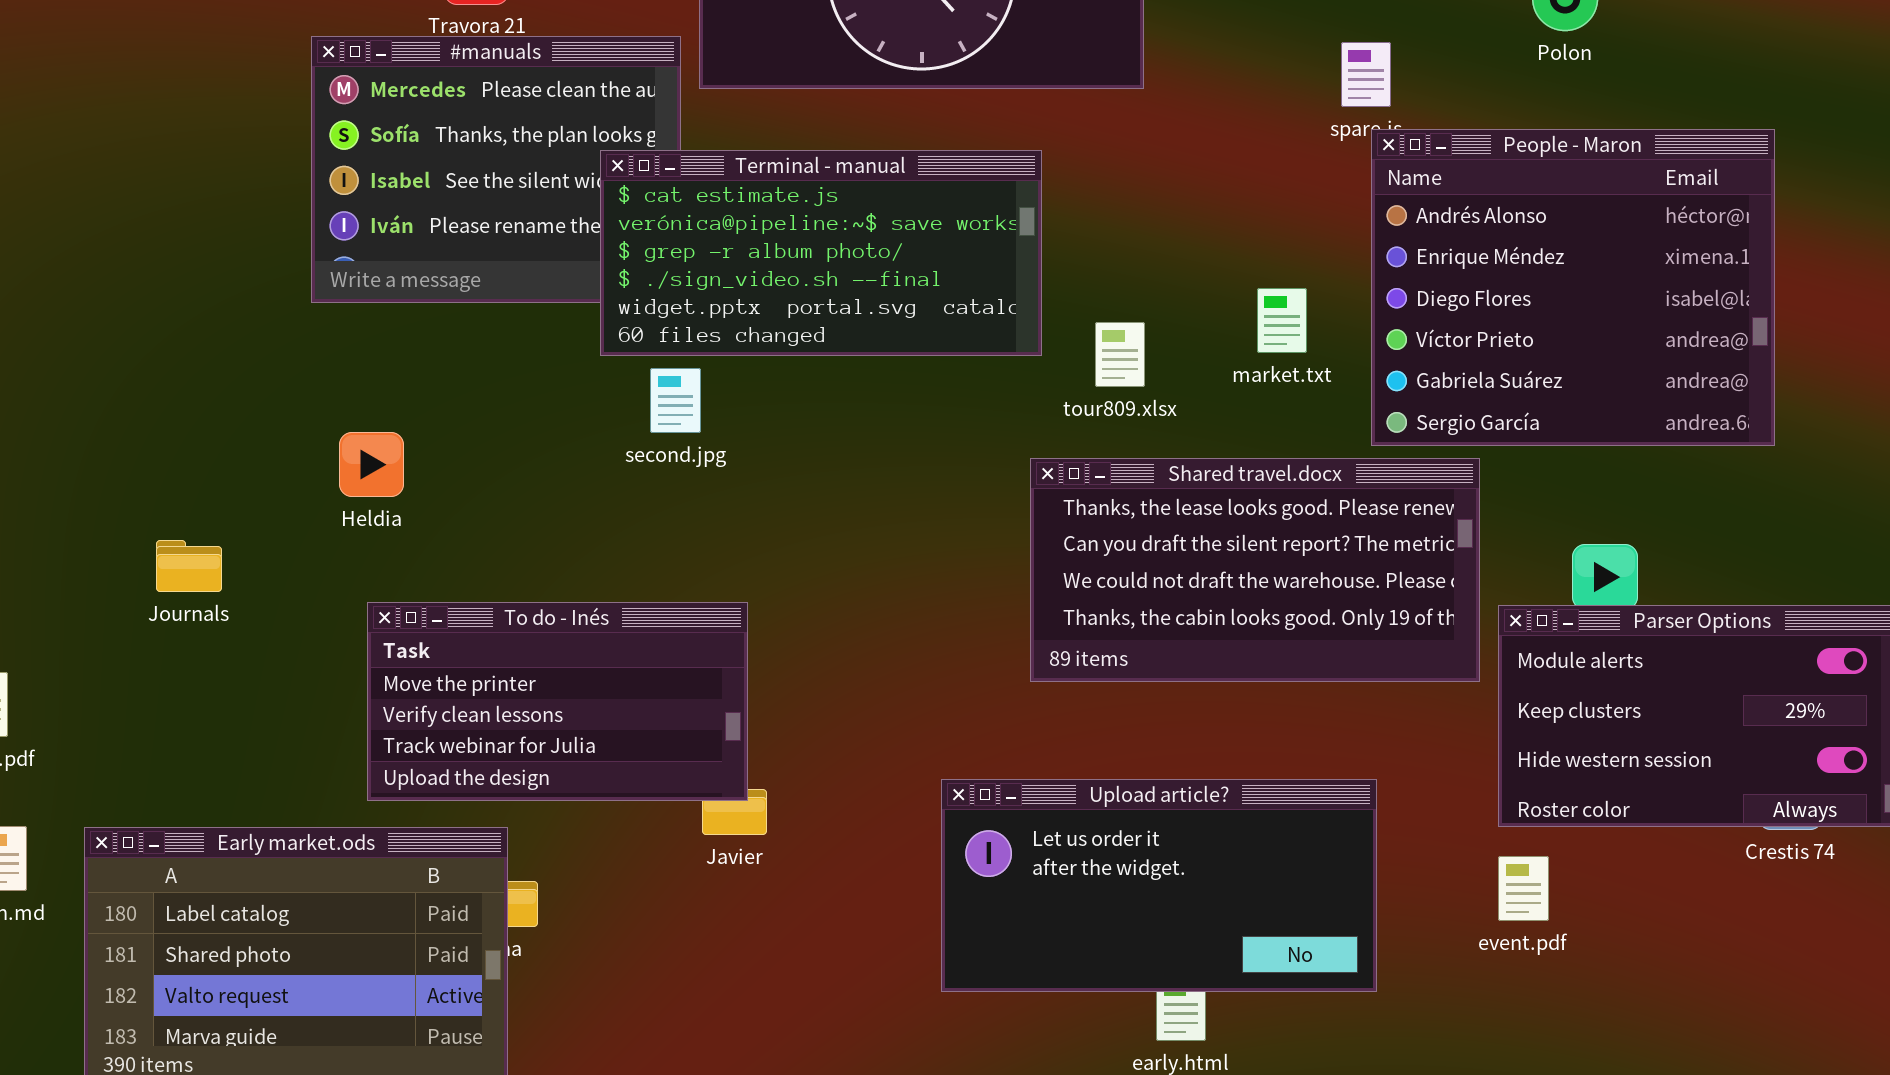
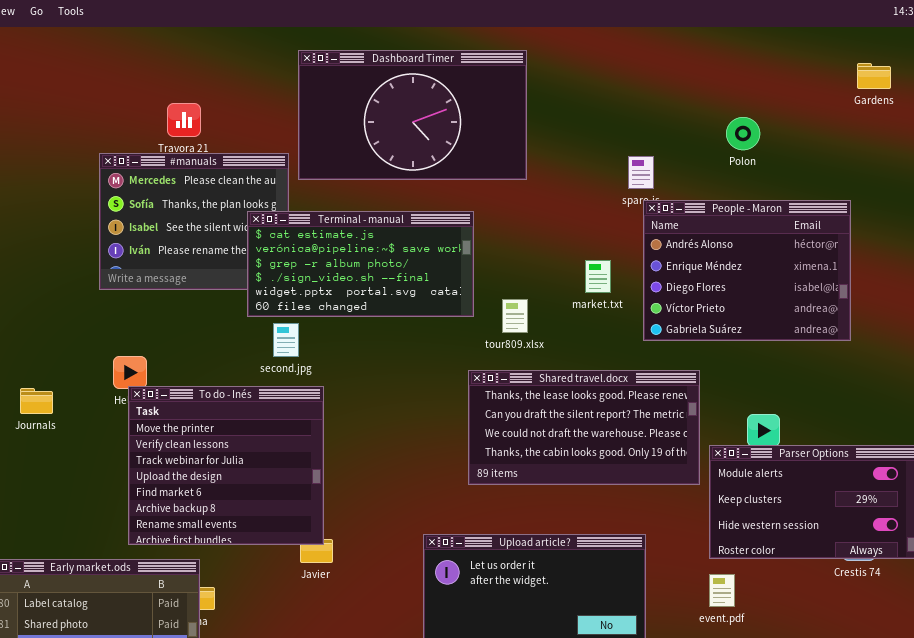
People - Maron: [1371,129,1775,446] -> [643,200,851,341], resized
market.txt: [1257,288,1307,353] -> [585,260,611,293], moved
Journals: [156,540,222,592] -> [20,388,53,414], moved
To do - Inés: [367,602,748,801] -> [128,386,324,545], resized

